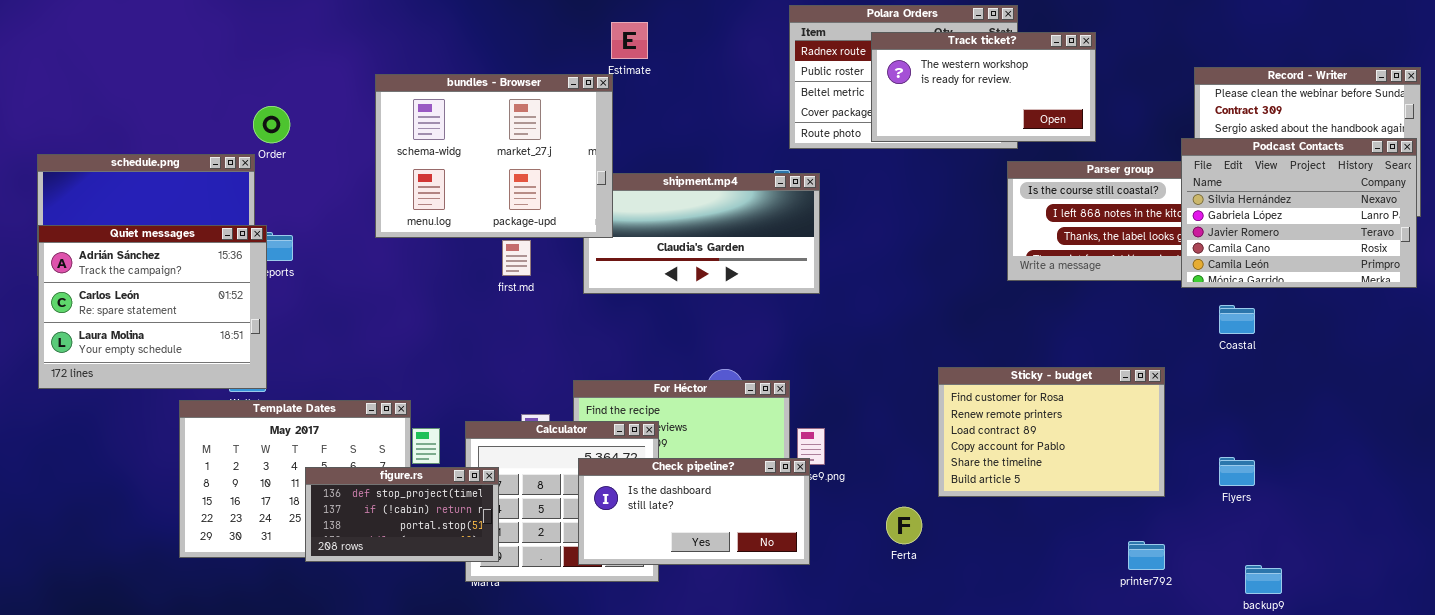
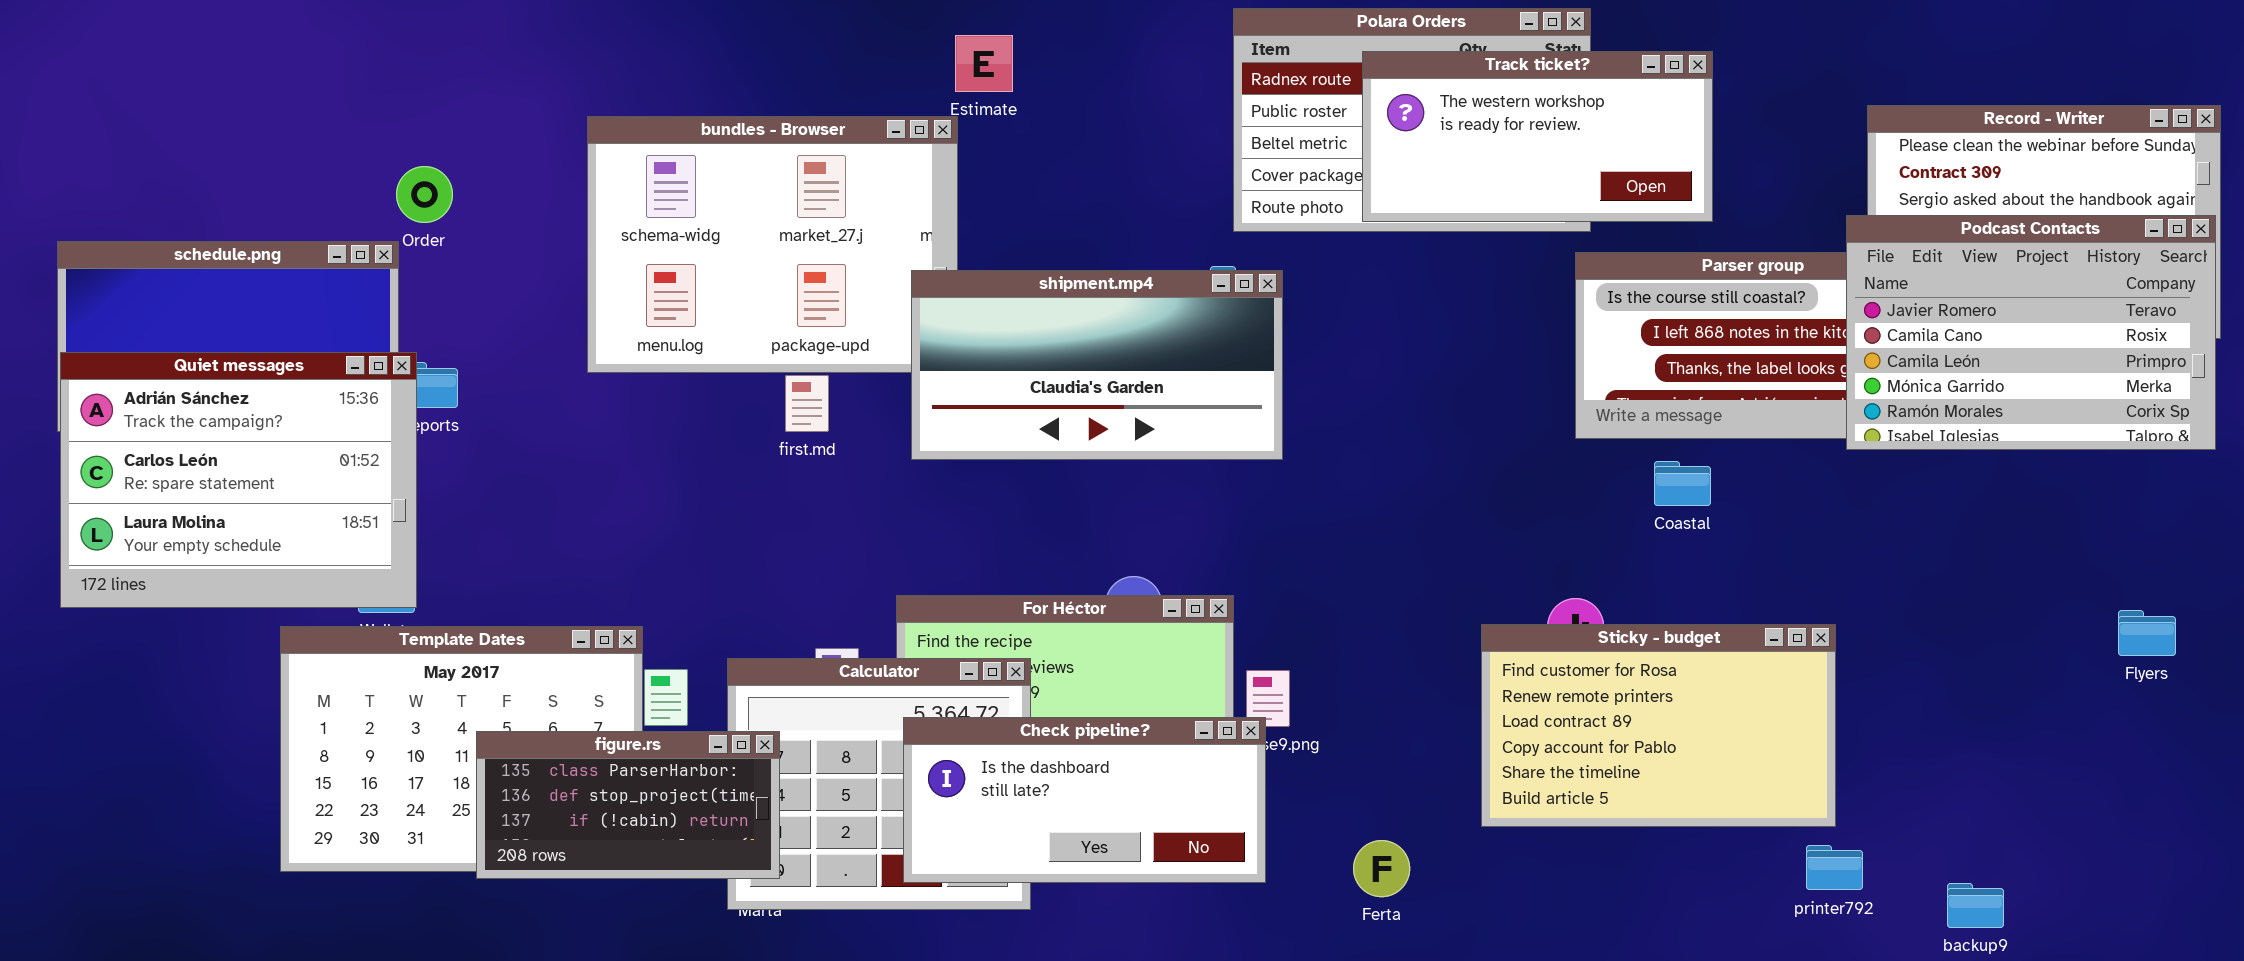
Podcast Contacts: [1181,138,1417,288] -> [1846,215,2216,450], scrolled down 2 rows
shipment.mp4: [583,173,820,294] -> [911,270,1283,460], raised
Coastal: [1219,305,1255,334] -> [1654,461,1711,506], moved
Sticky - budget: [938,367,1165,497] -> [1481,624,1836,827], moved
Flyers: [1219,457,1255,486] -> [2118,610,2176,656], moved
figure.rs: [305,467,499,562] -> [476,731,780,879], scrolled up 1 row
Ferta: [886,507,922,544] -> [1353,840,1410,897], moved
printer792: [1128,541,1165,570] -> [1806,845,1863,890], moved

